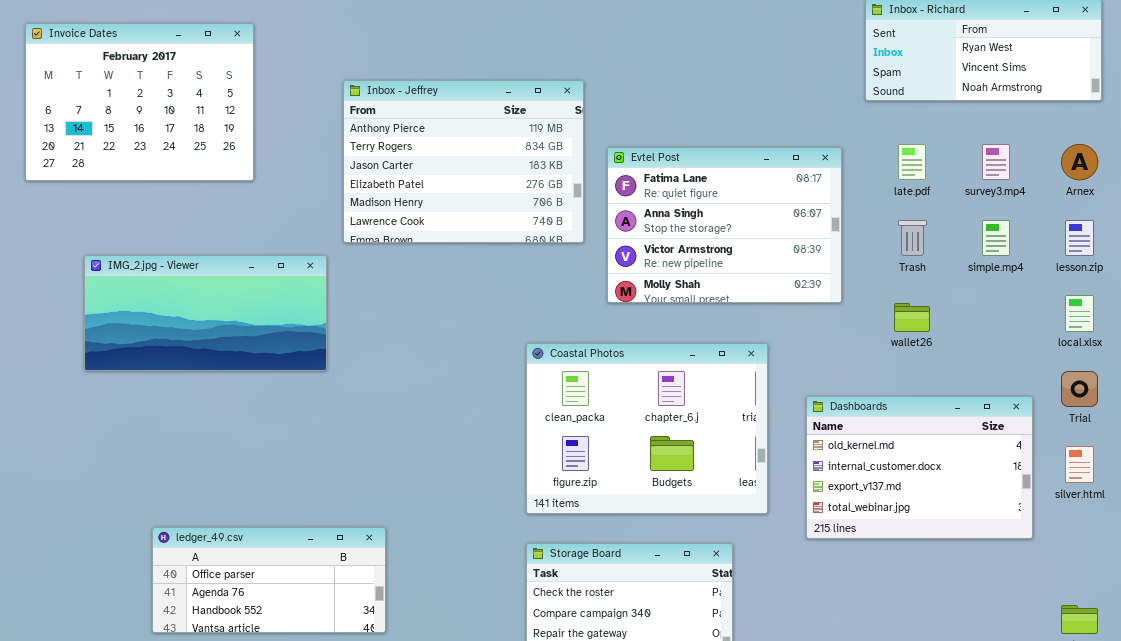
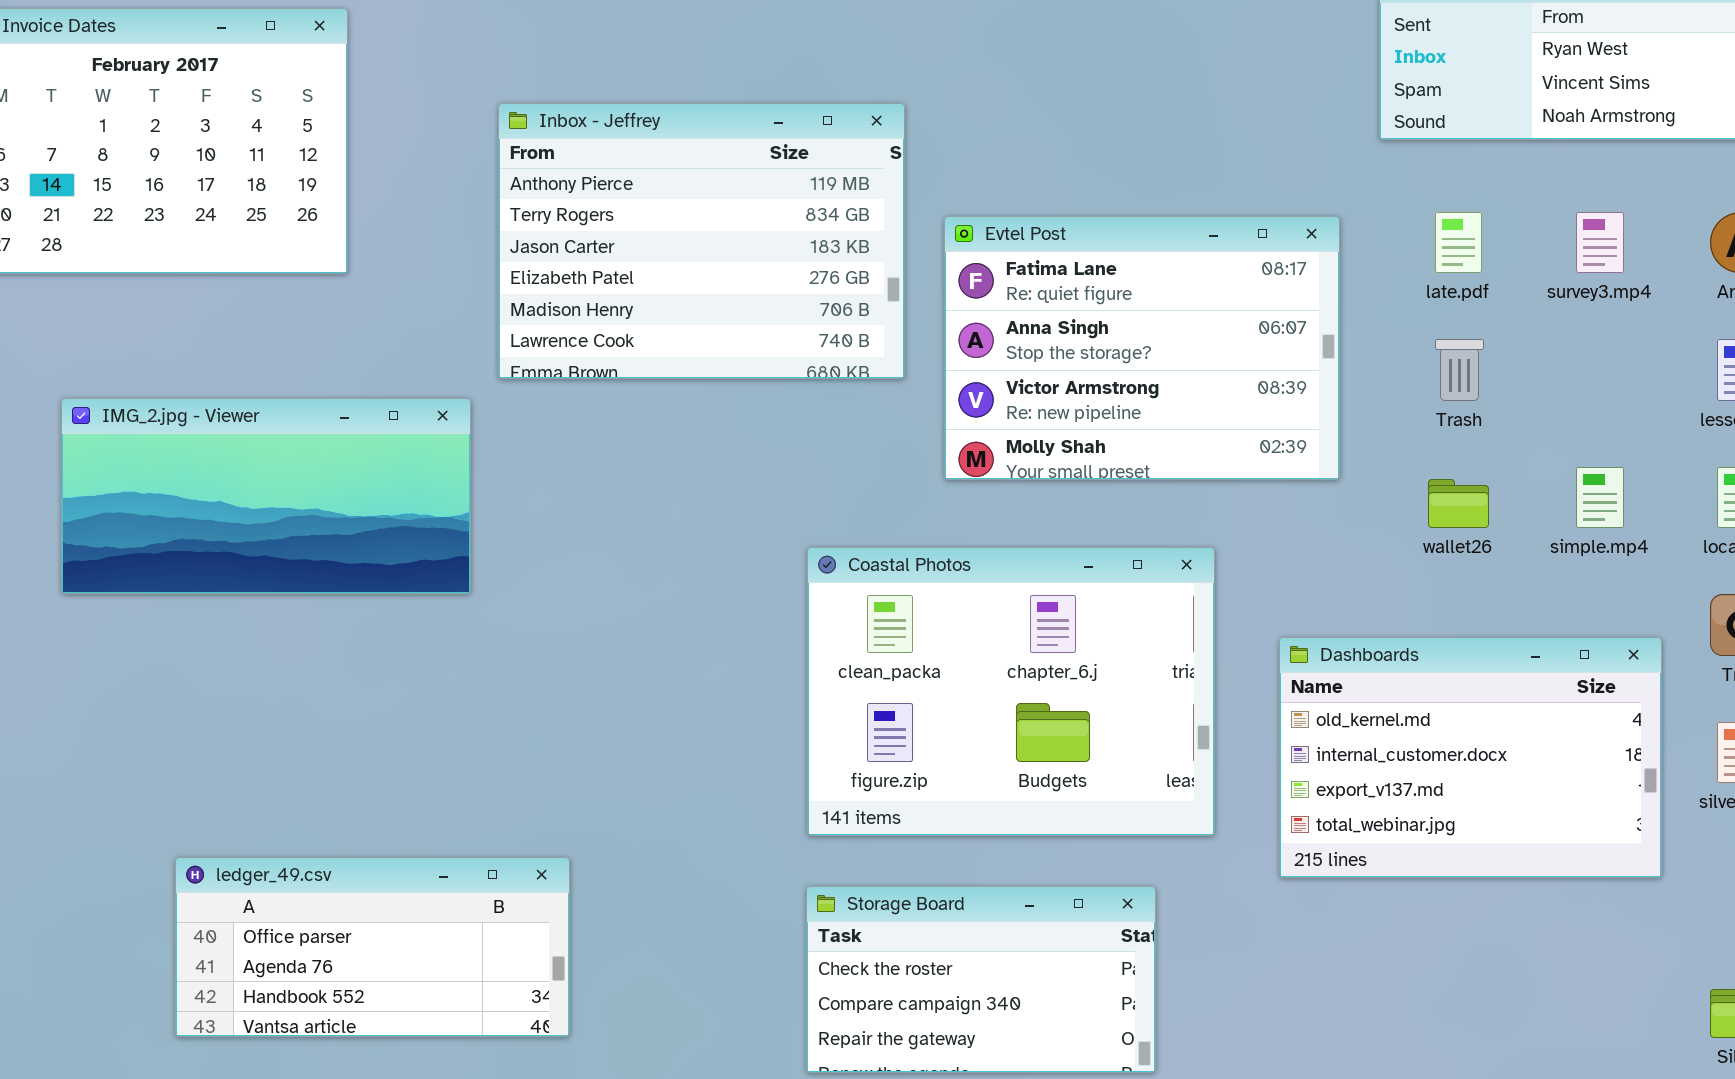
simple.mp4: [982,220,1010,256] -> [1576,467,1624,528], moved

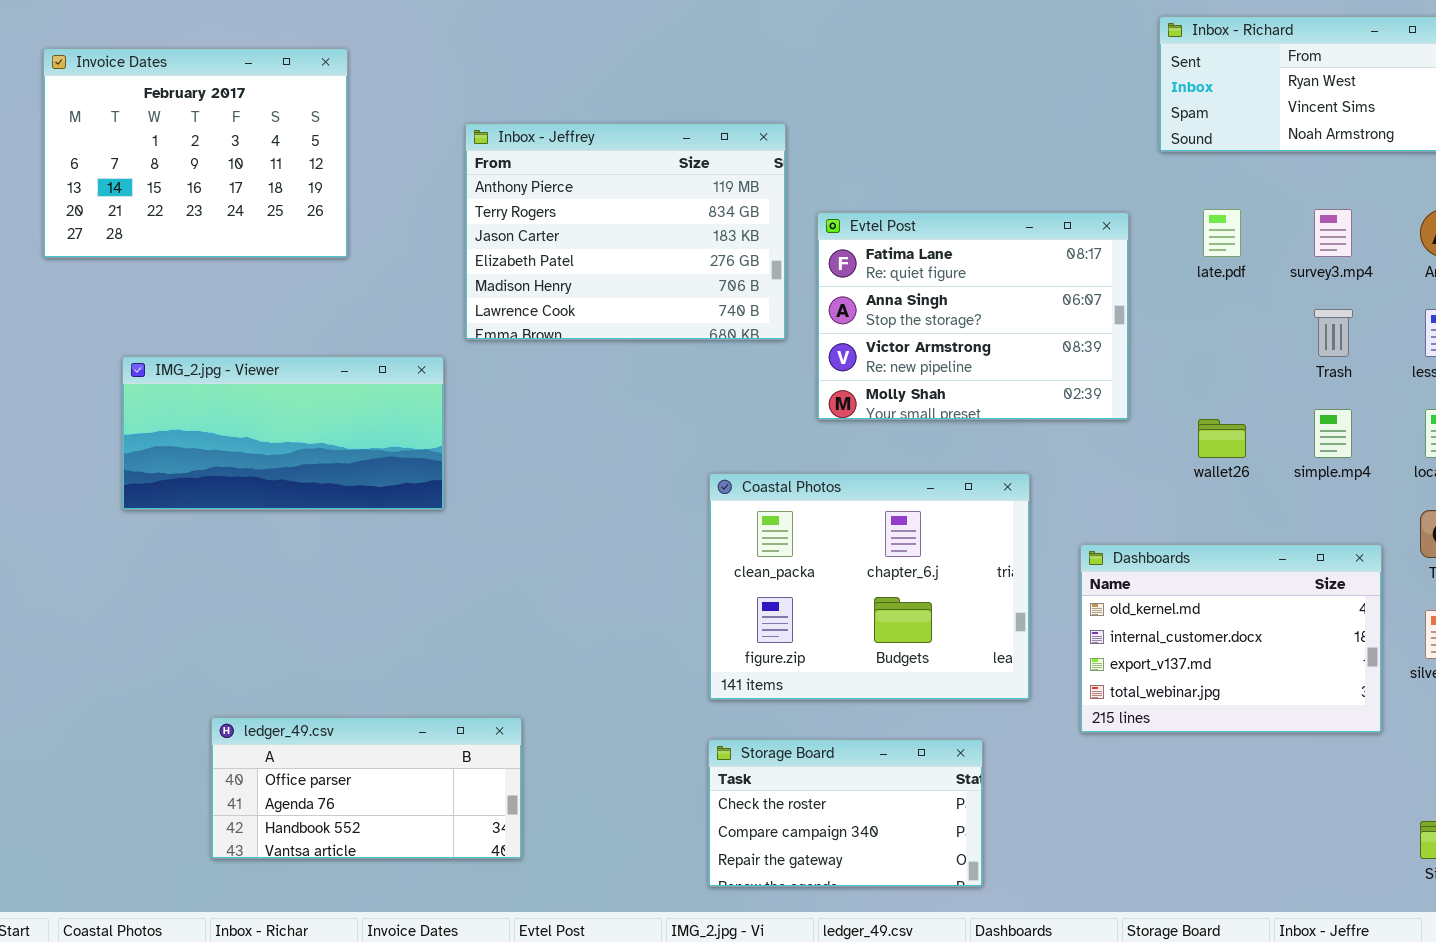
Trash: [1435,339,1484,401] -> [1314,309,1353,357], moved

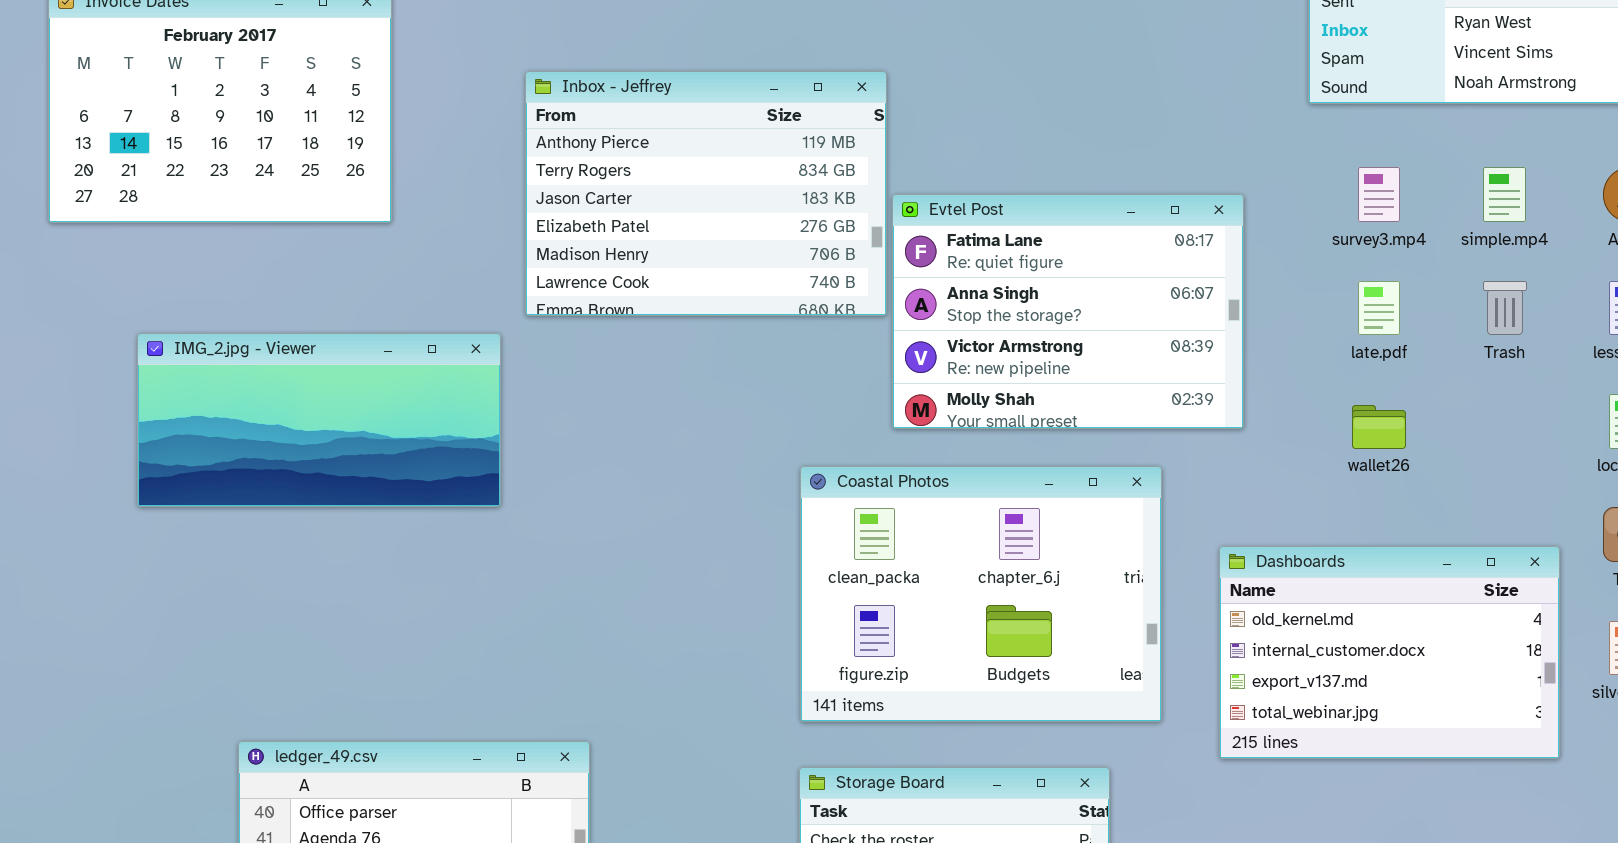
late.pdf: [1203,209,1241,257] -> [1358,281,1400,335], moved
survey3.mp4: [1314,209,1352,257] -> [1358,167,1400,222], moved
Evtel Post: [817,212,1129,420] -> [892,194,1244,429], moved
simple.mp4: [1314,409,1352,458] -> [1483,167,1526,222], moved

